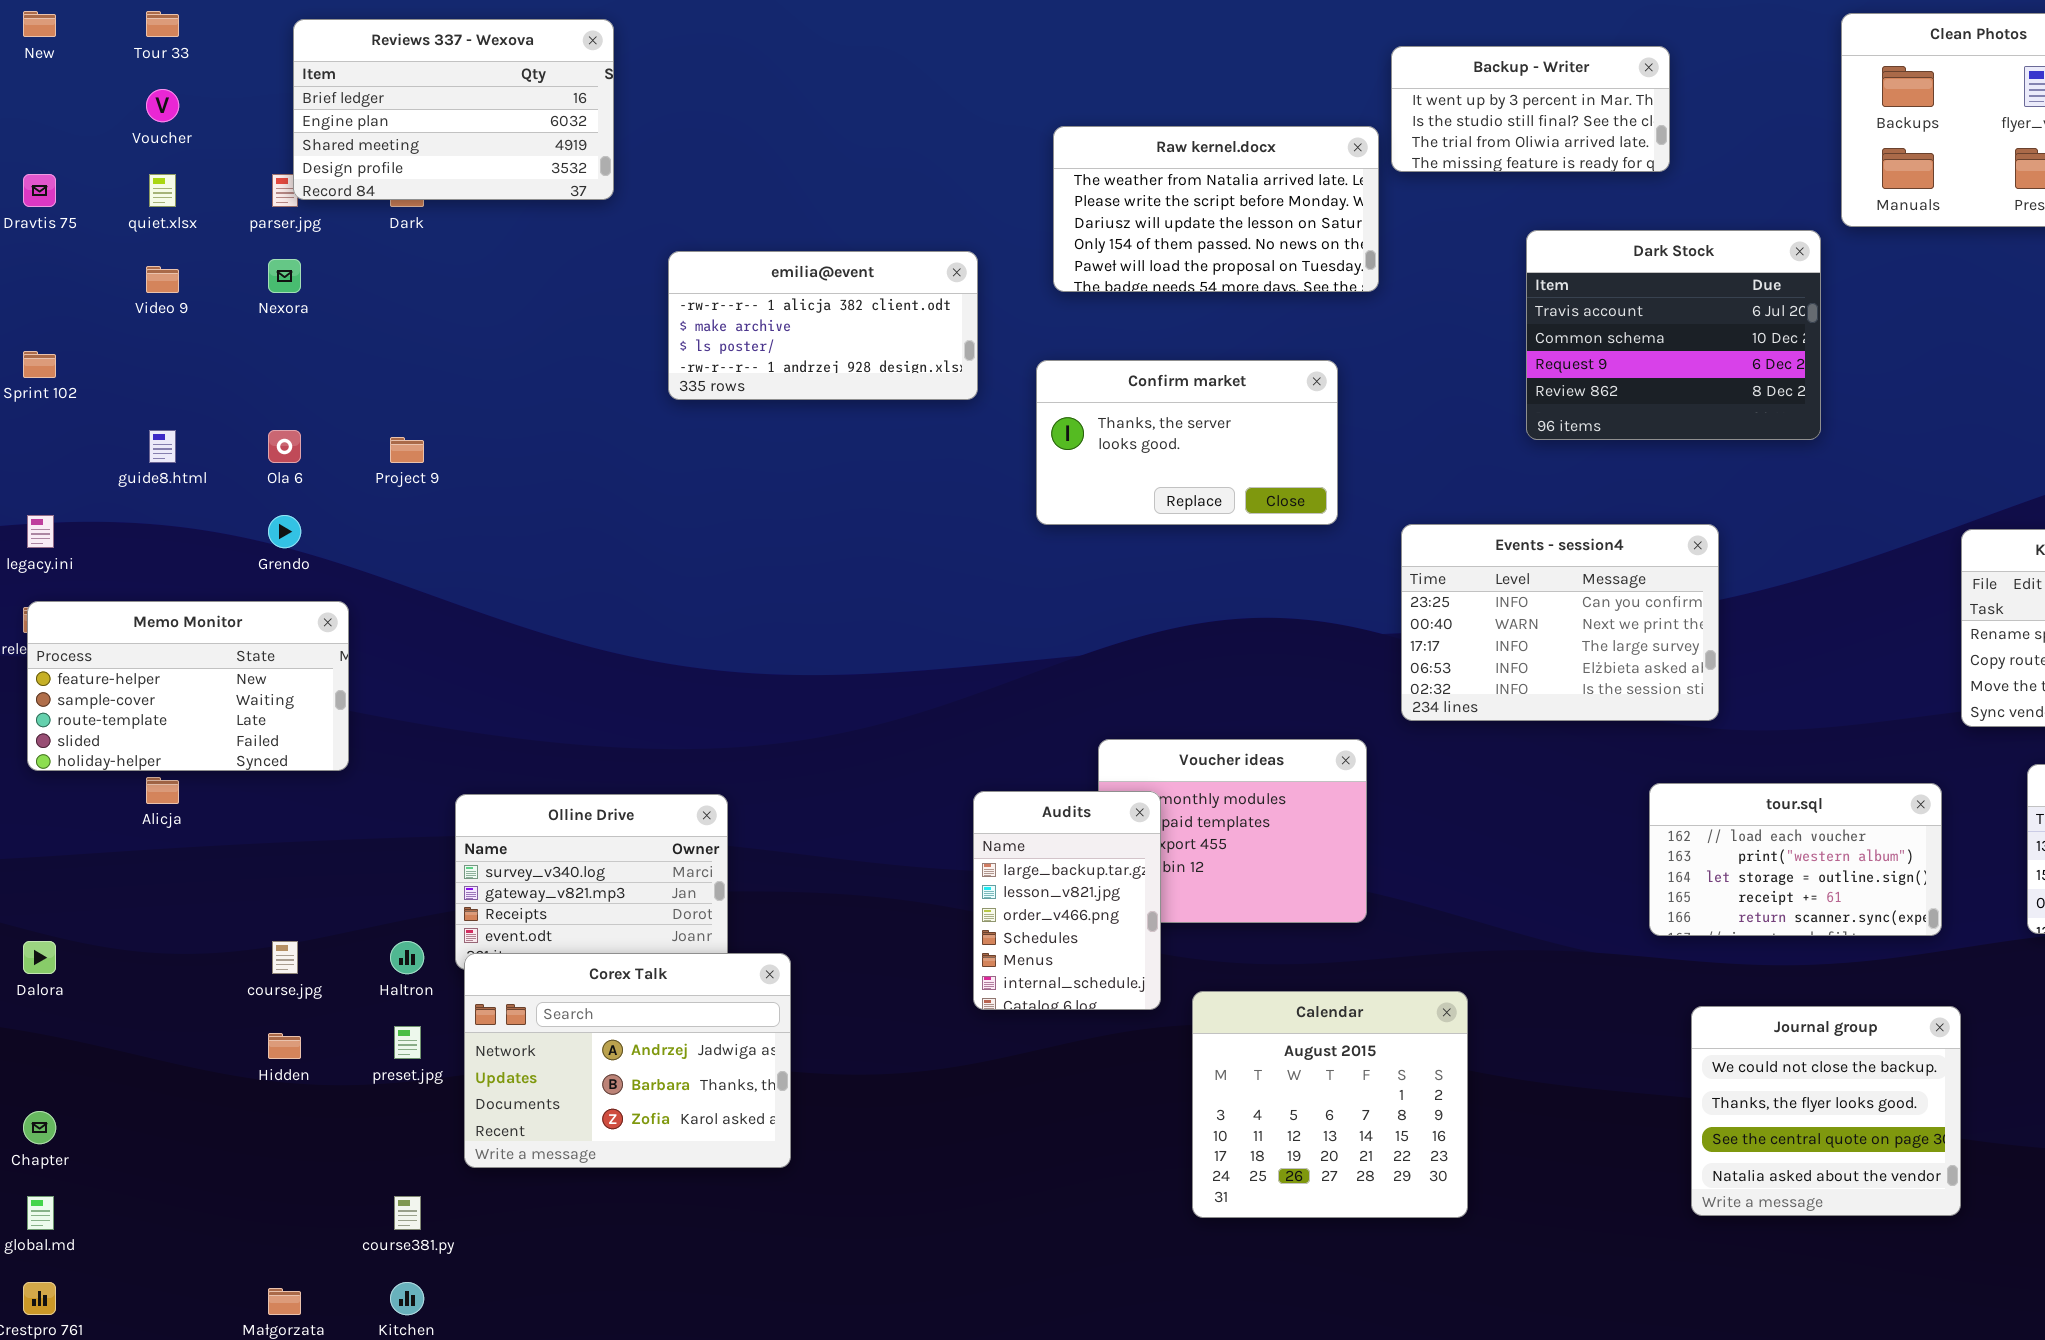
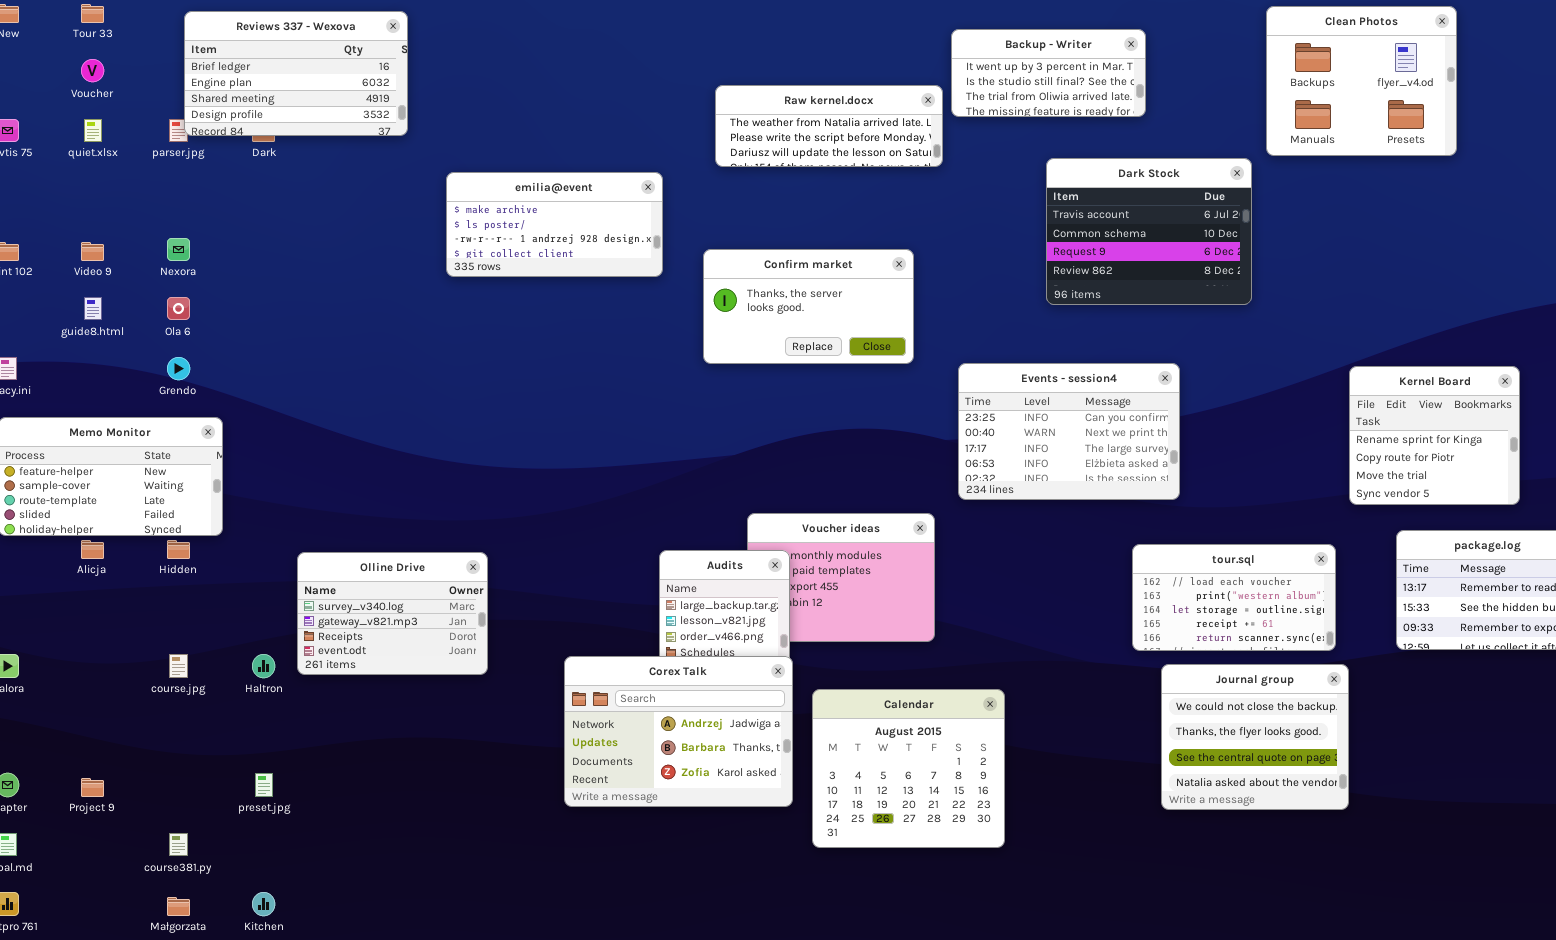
Raw kernel.docx: [1053,126,1379,292] -> [715,85,943,167], resized
emilia@event: [668,251,978,400] -> [446,172,663,277], scrolled down 1 row
Nexora: [268,259,301,293] -> [167,238,190,261], moved
Video 9: [146,266,179,293] -> [81,242,104,261], moved
Project 9: [390,437,424,463] -> [81,778,104,797], moved
Corex Talk: [464,953,791,1168] -> [564,656,793,807], moved
Journal group: [1691,1006,1961,1216] -> [1161,664,1349,810], moved
preset.jpg: [394,1026,421,1059] -> [255,773,273,797], moved
Hidden: [268,1033,301,1059] -> [167,540,190,559], moved
course381.py: [394,1196,421,1230] -> [169,833,188,856], moved

